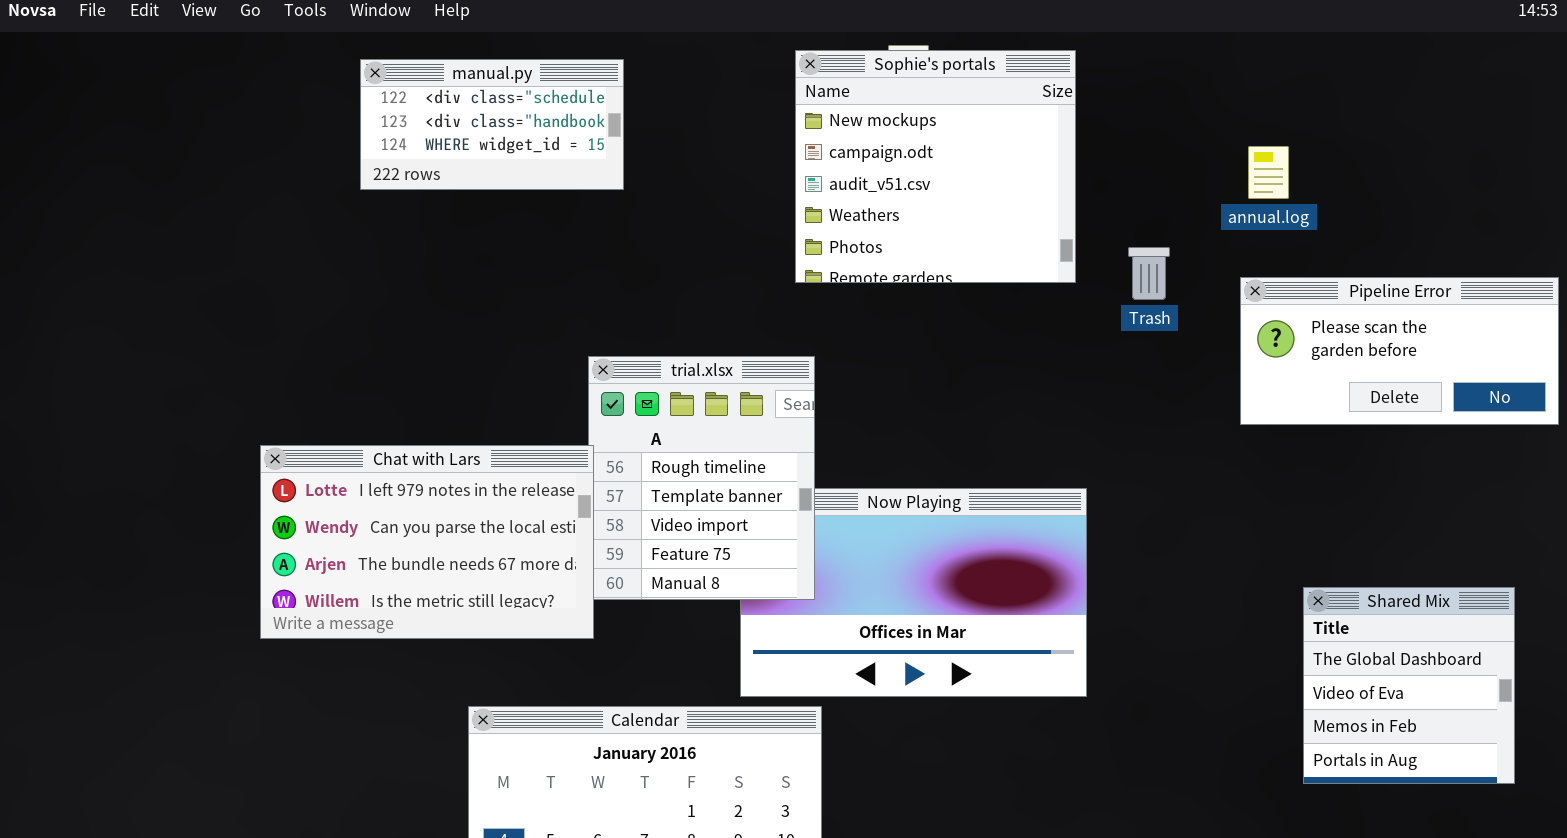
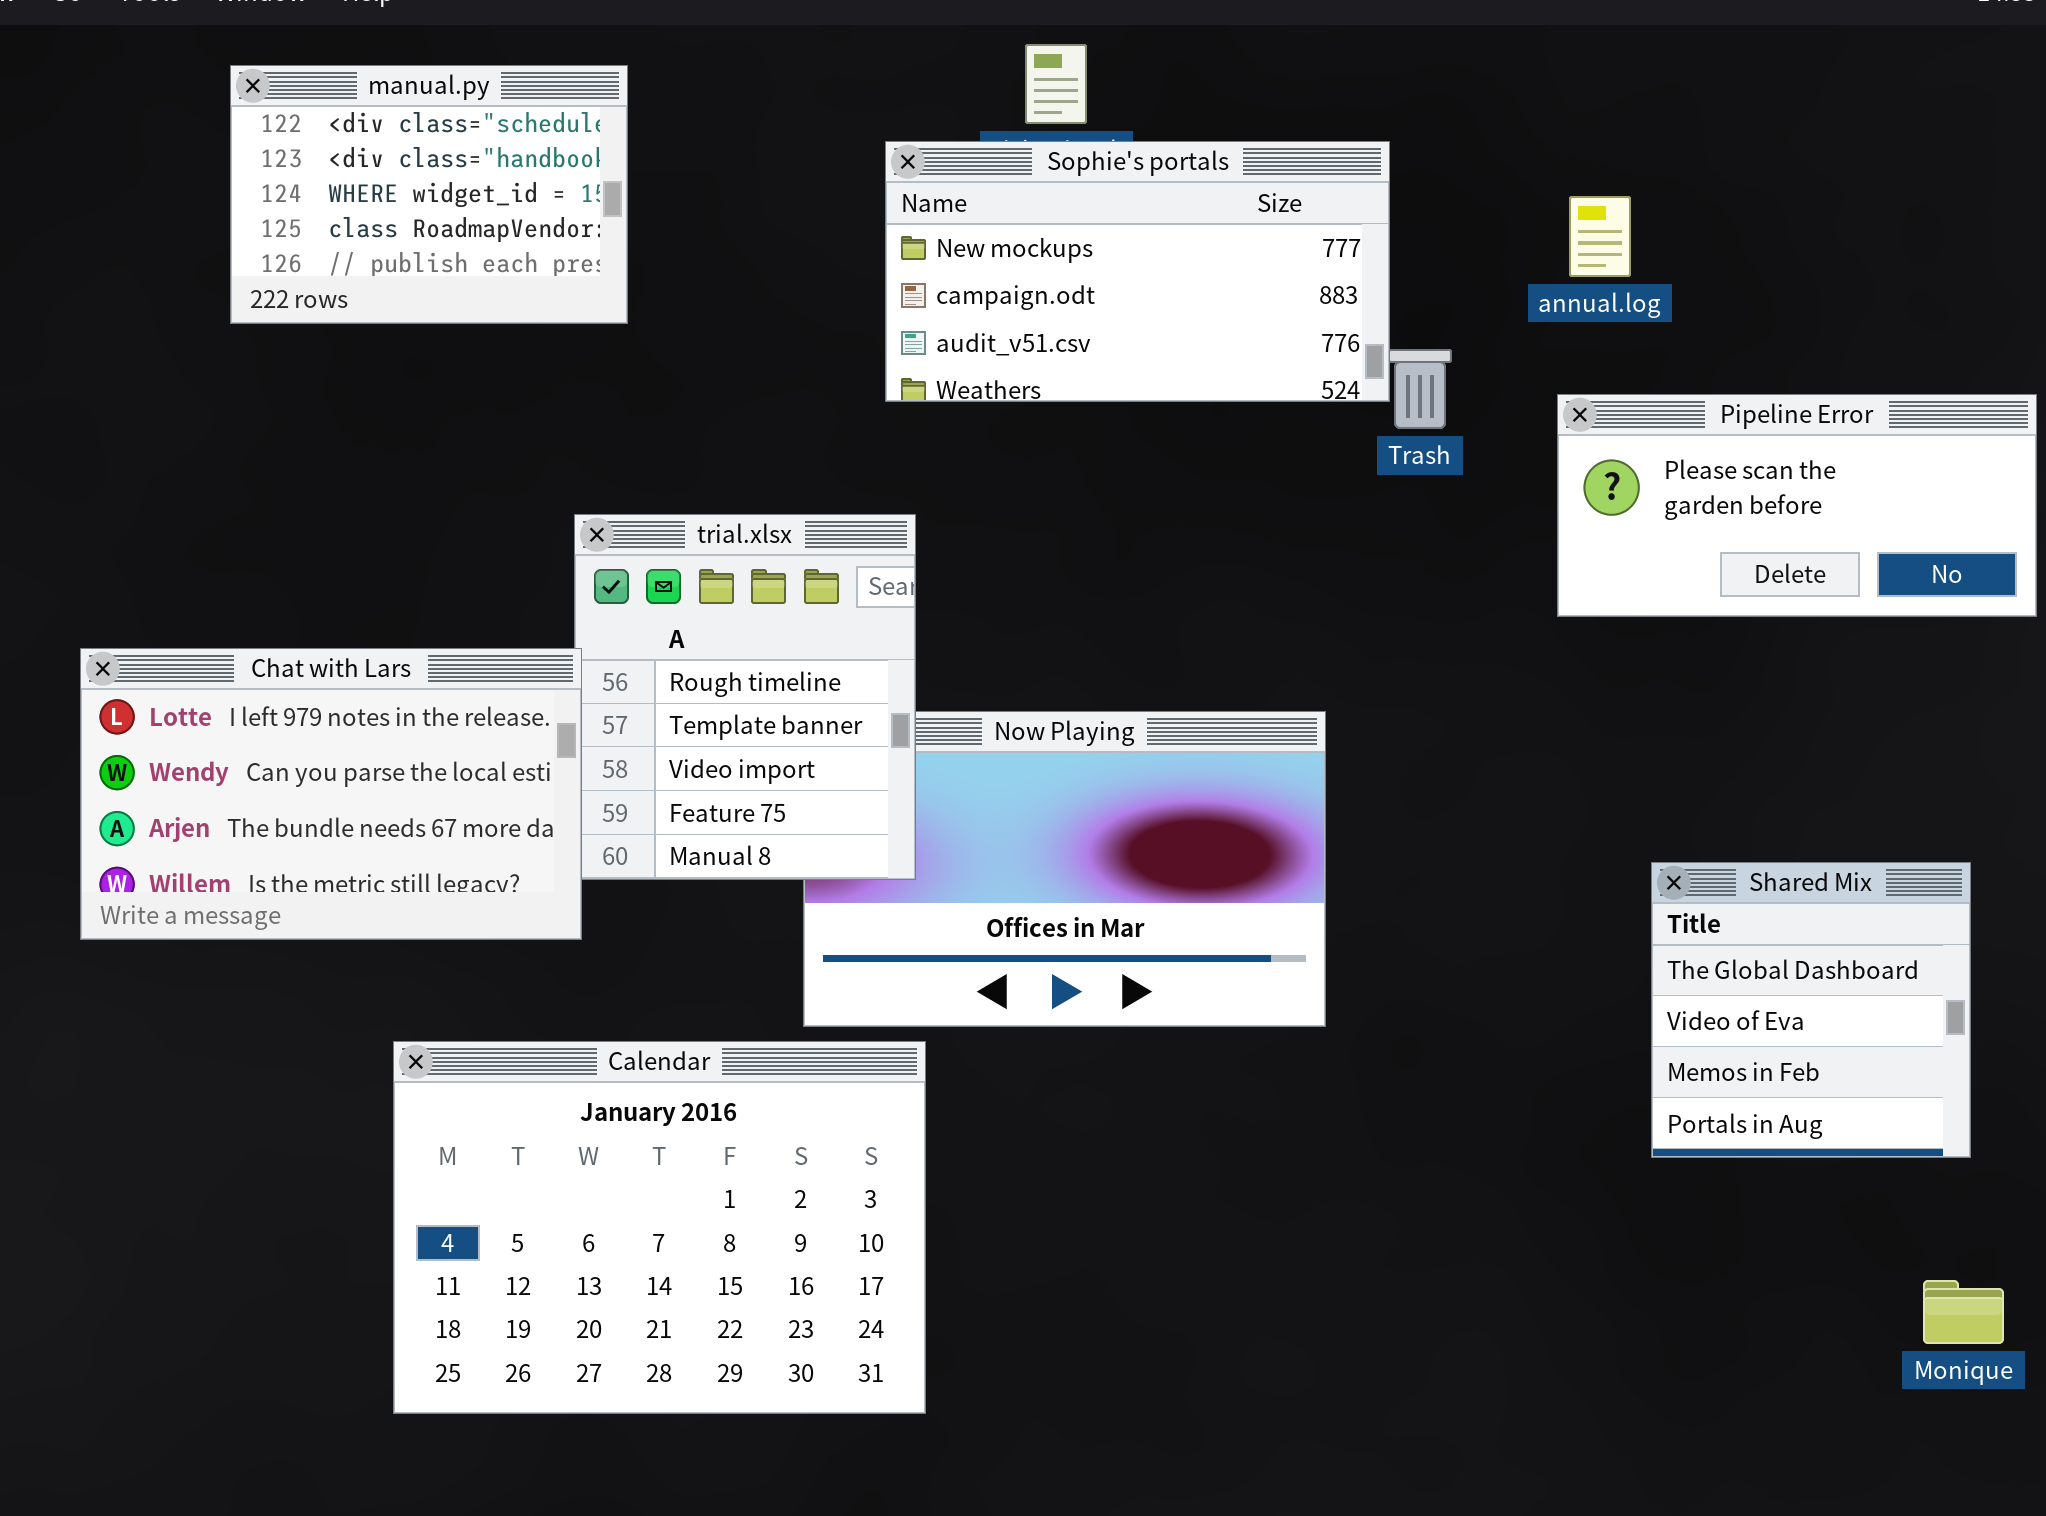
Sophie's portals: [795,50,1076,283] -> [885,141,1390,402], resized
manual.py: [360,59,624,190] -> [230,65,628,324], resized

